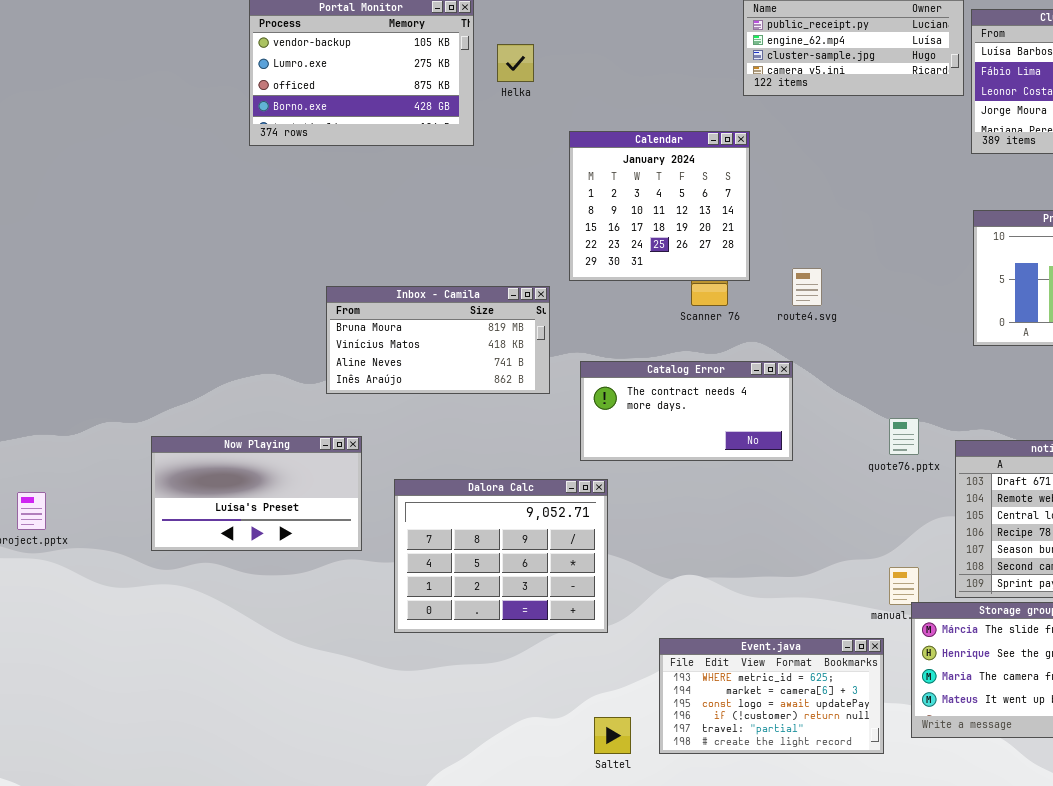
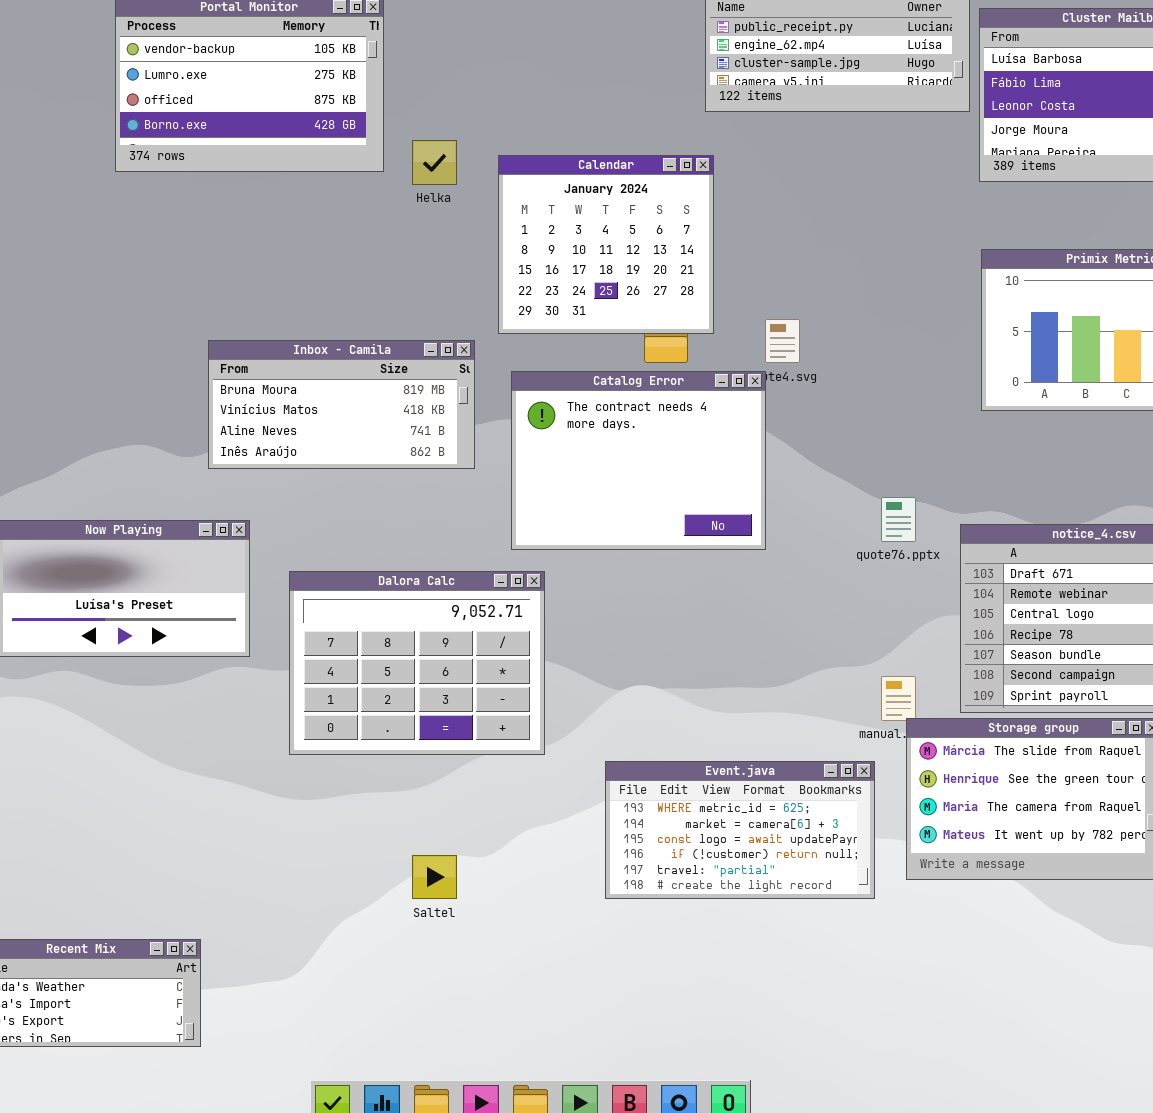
Helka: [497,44,534,82] -> [412,140,457,185], moved
Catalog Error: [580,361,793,461] -> [511,371,766,550], resized
Saltel: [594,717,631,754] -> [412,855,457,899], moved

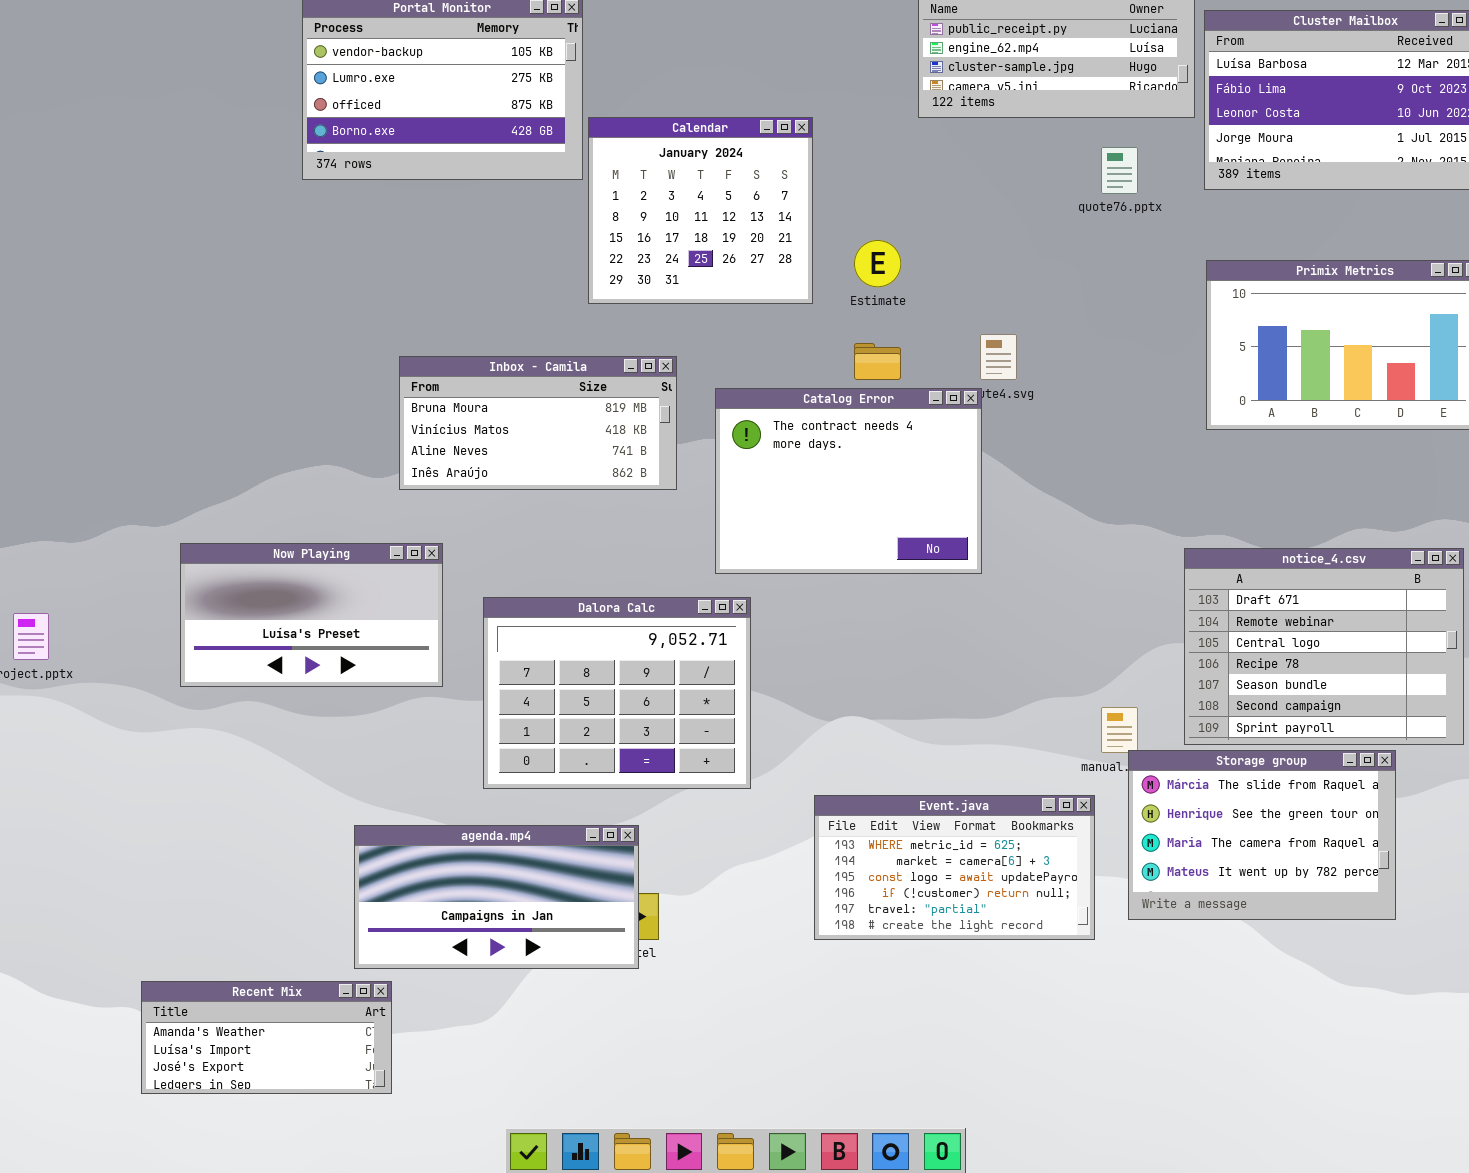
Calendar: [498,155,714,334] -> [588,117,813,304], moved
quote76.pptx: [881,497,916,542] -> [1101,147,1138,194], moved
agenda.mp4: none -> [354,825,639,969], opened

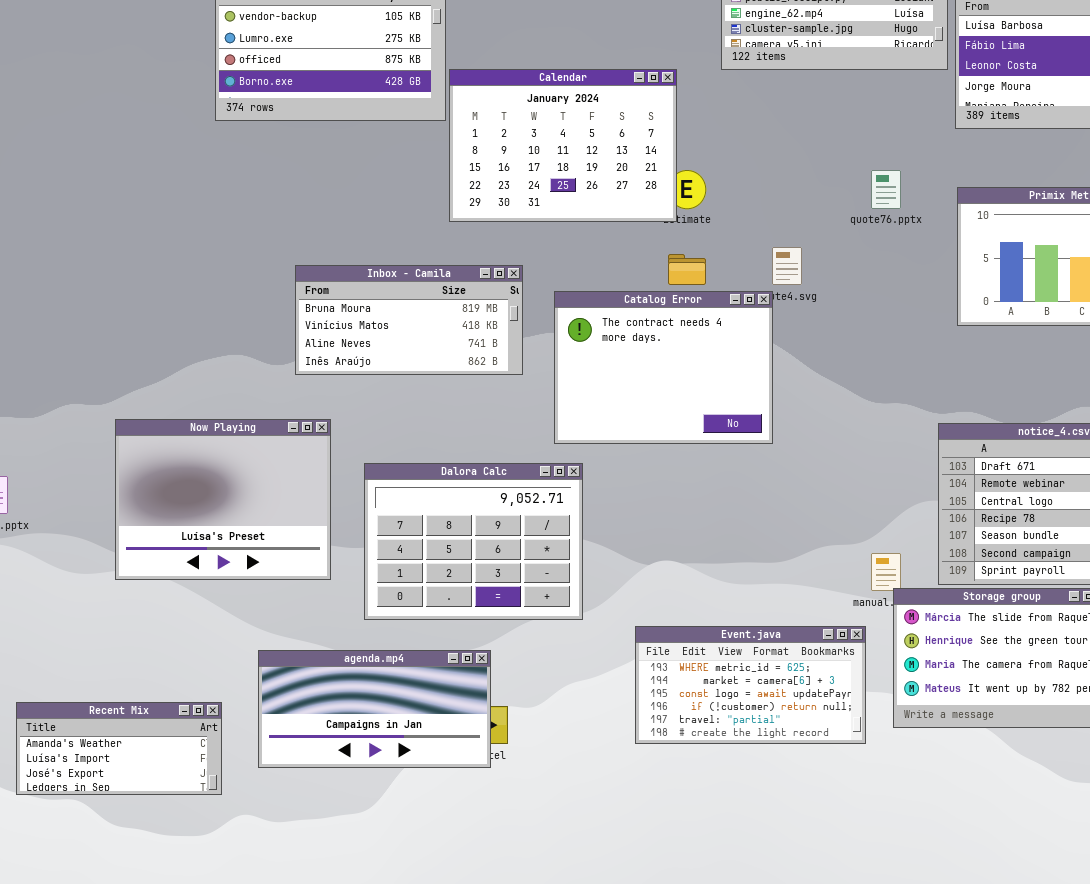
Calendar: [588,117,813,304] -> [449,69,677,222], resized
quote76.pptx: [1101,147,1138,194] -> [871,170,901,209], moved
Now Playing: [180,543,443,687] -> [115,419,331,580], resized
Recent Mix: [141,981,392,1094] -> [16,702,222,795], moved

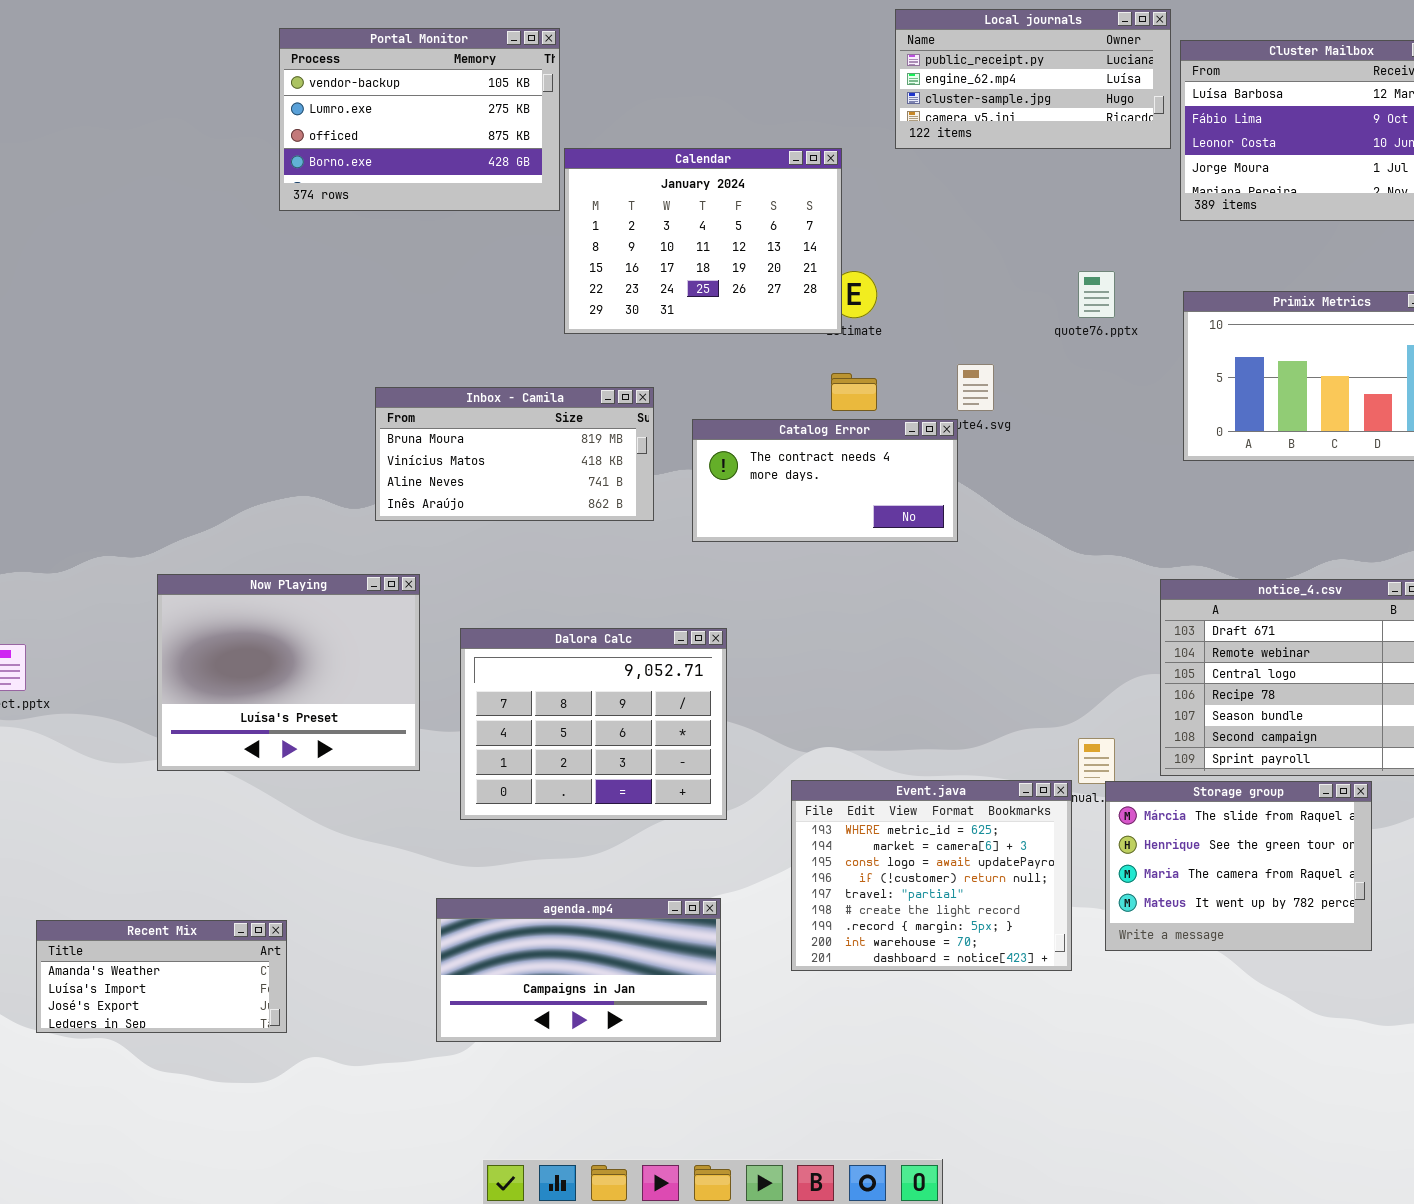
Catalog Error: [554,291,773,444] -> [692,419,958,542], resized
Event.java: [635,626,866,744] -> [791,780,1072,971], resized
agenda.mp4: [258,650,491,768] -> [436,898,721,1042], moved

